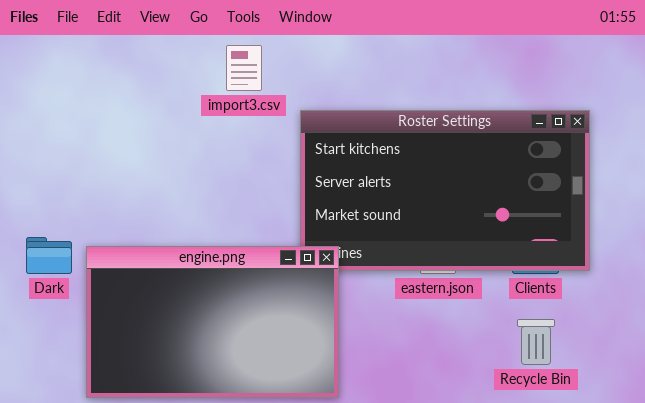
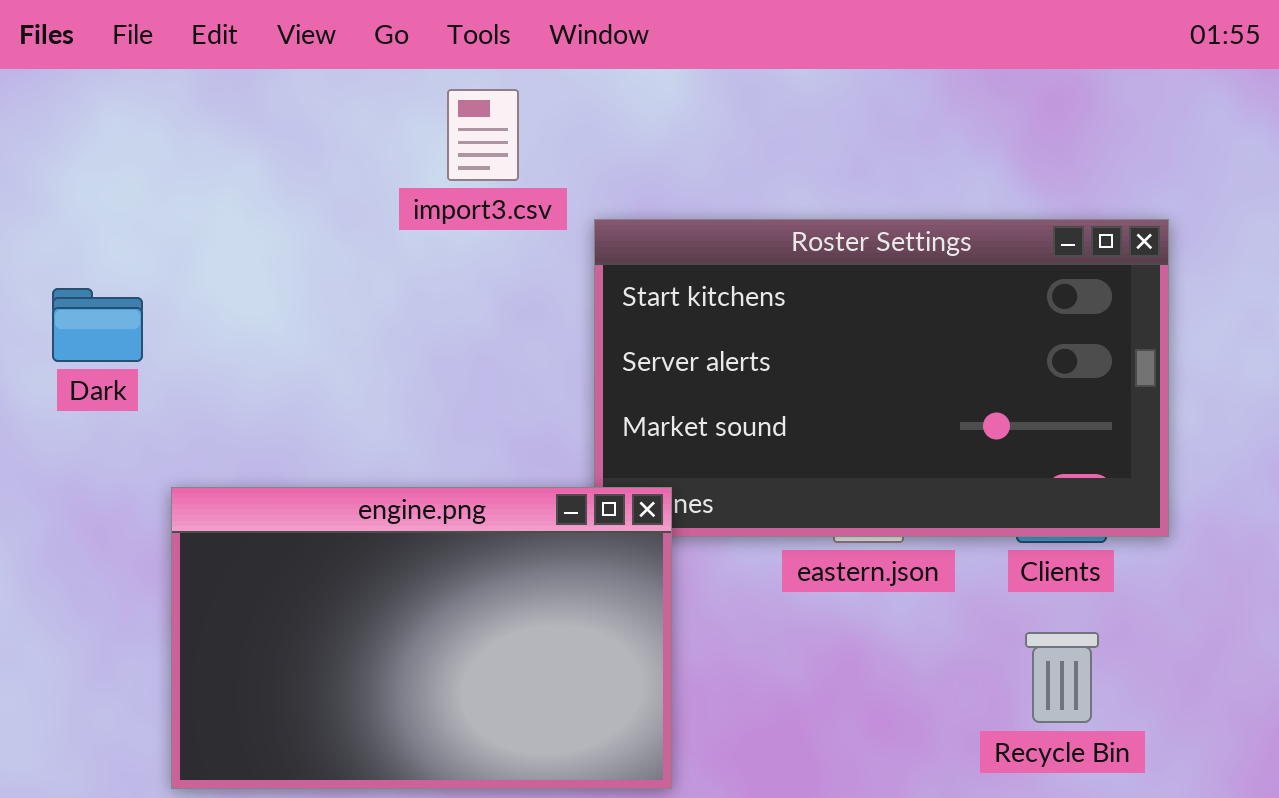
Dark: [26,237,72,274] -> [52,288,143,362], moved

